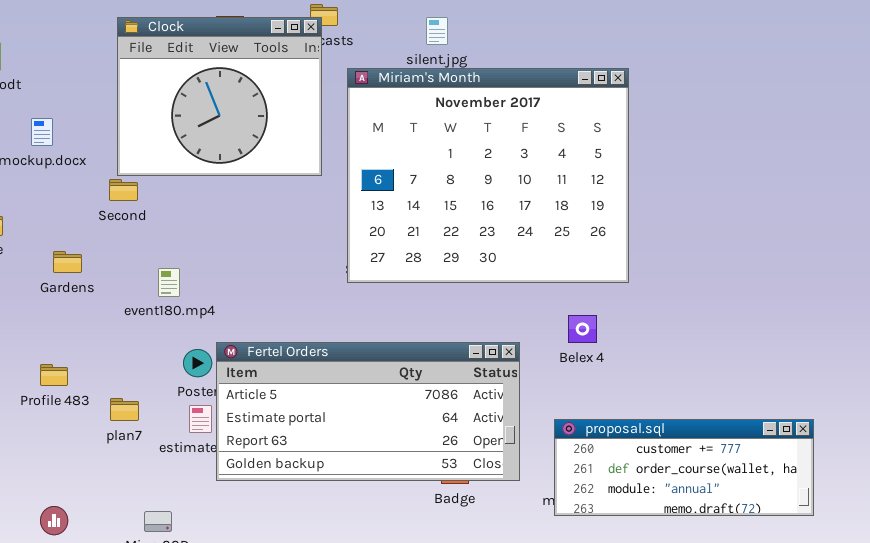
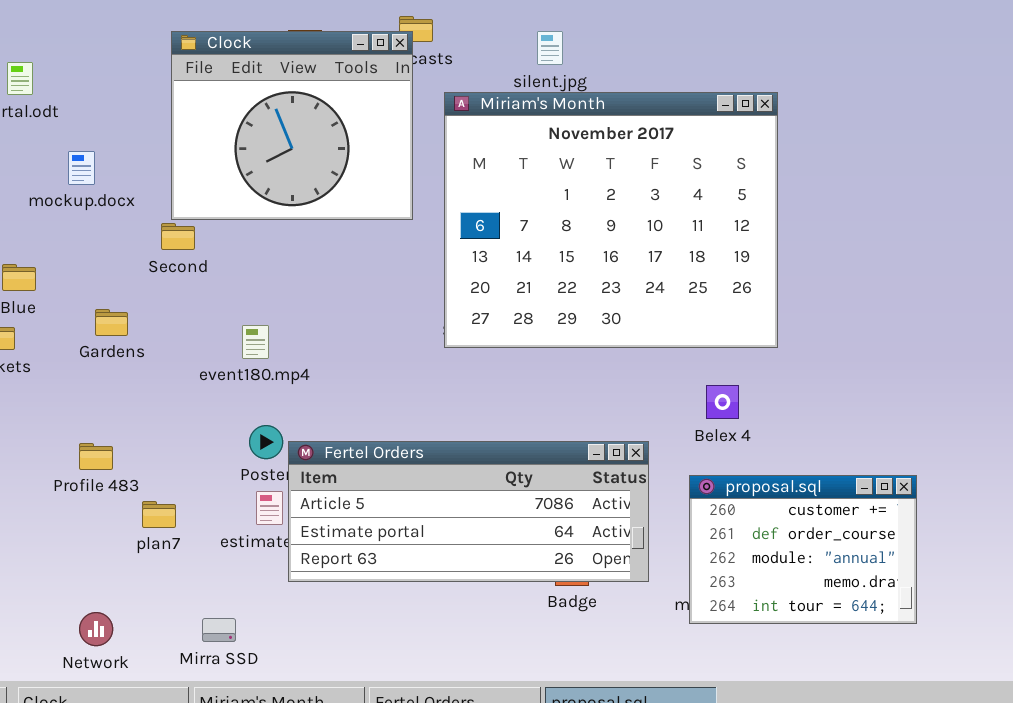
event180.mp4: [158,268,180,297] -> [242,325,269,359], moved
Fertel Orders: [216,342,520,481] -> [288,441,649,582], resized
plan7: [110,398,139,421] -> [142,501,176,528], moved
proposal.sql: [554,419,814,516] -> [689,475,917,624], resized

